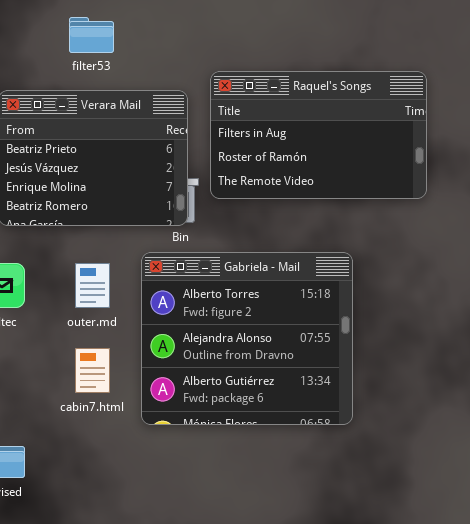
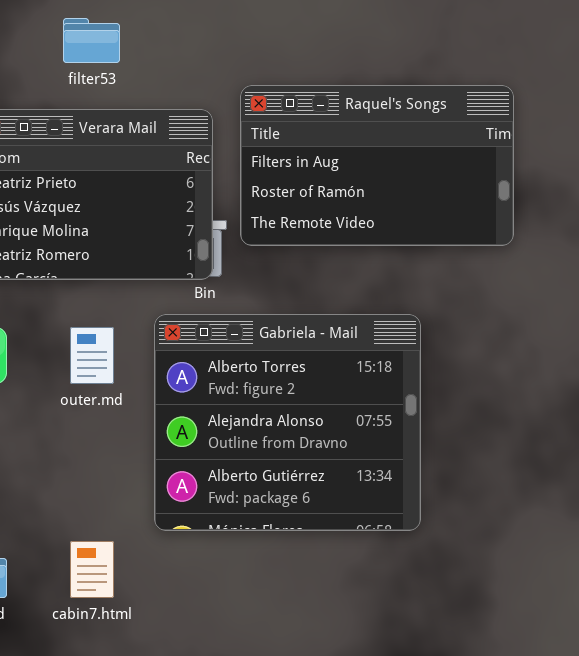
cabin7.html: [75,348,110,393] -> [70,541,114,598], moved

